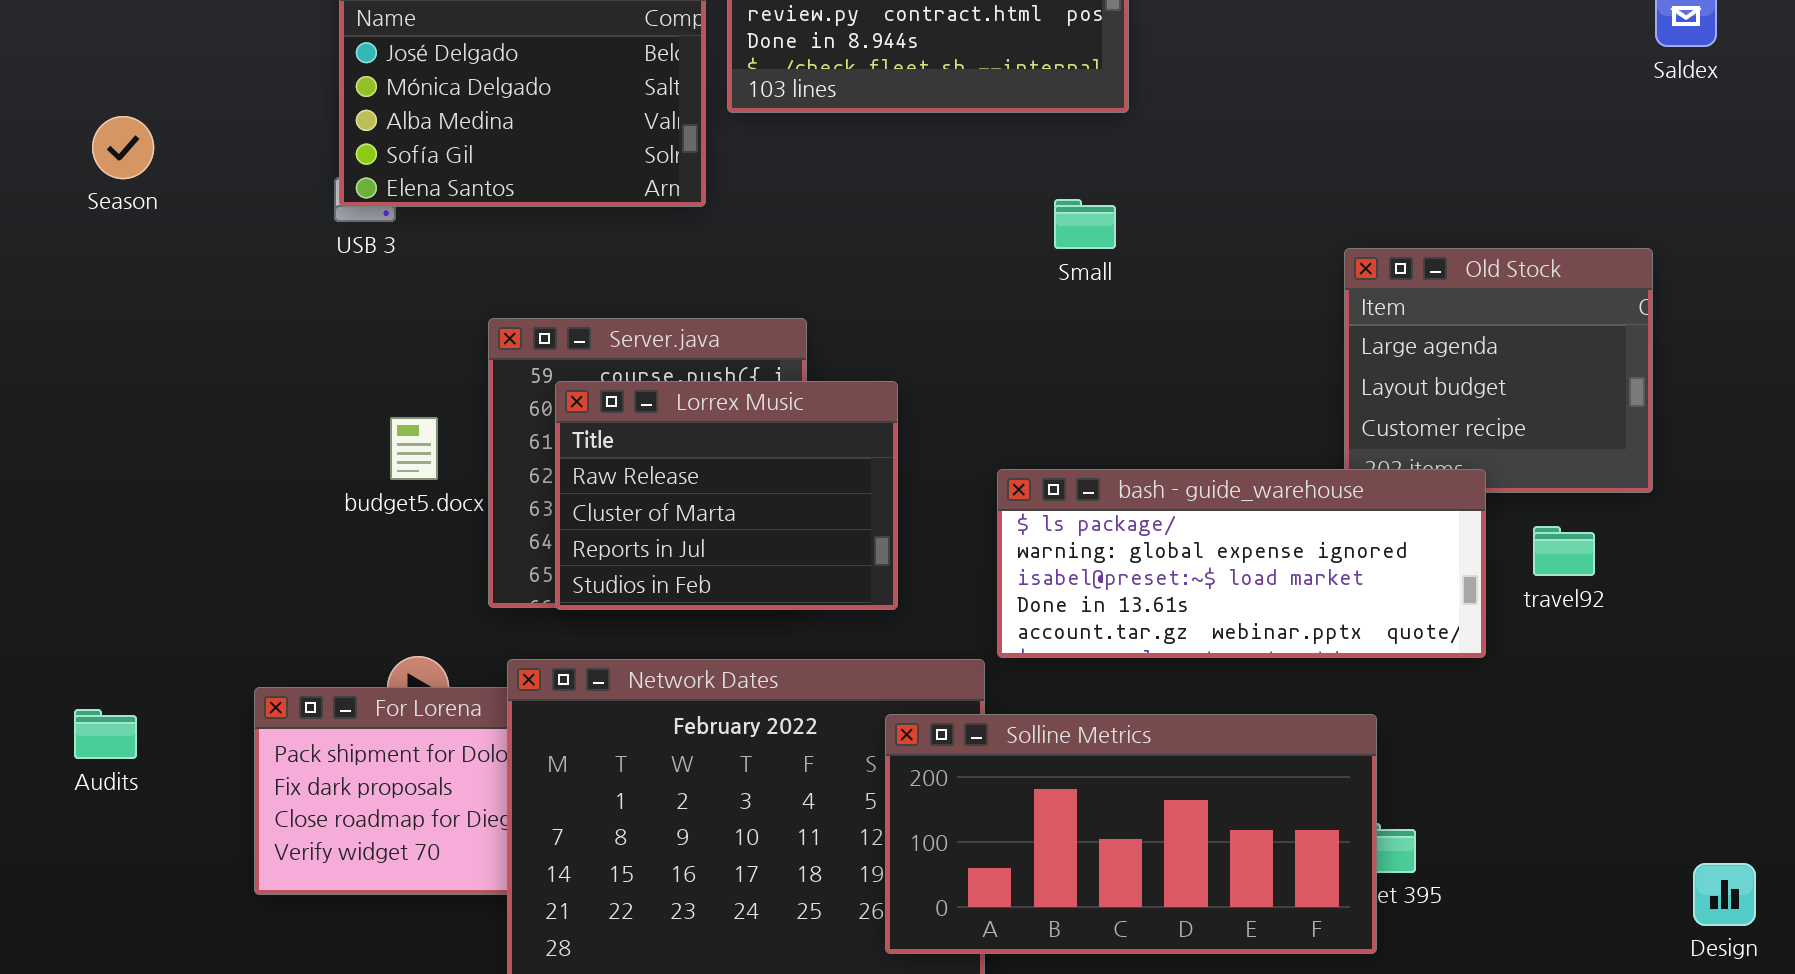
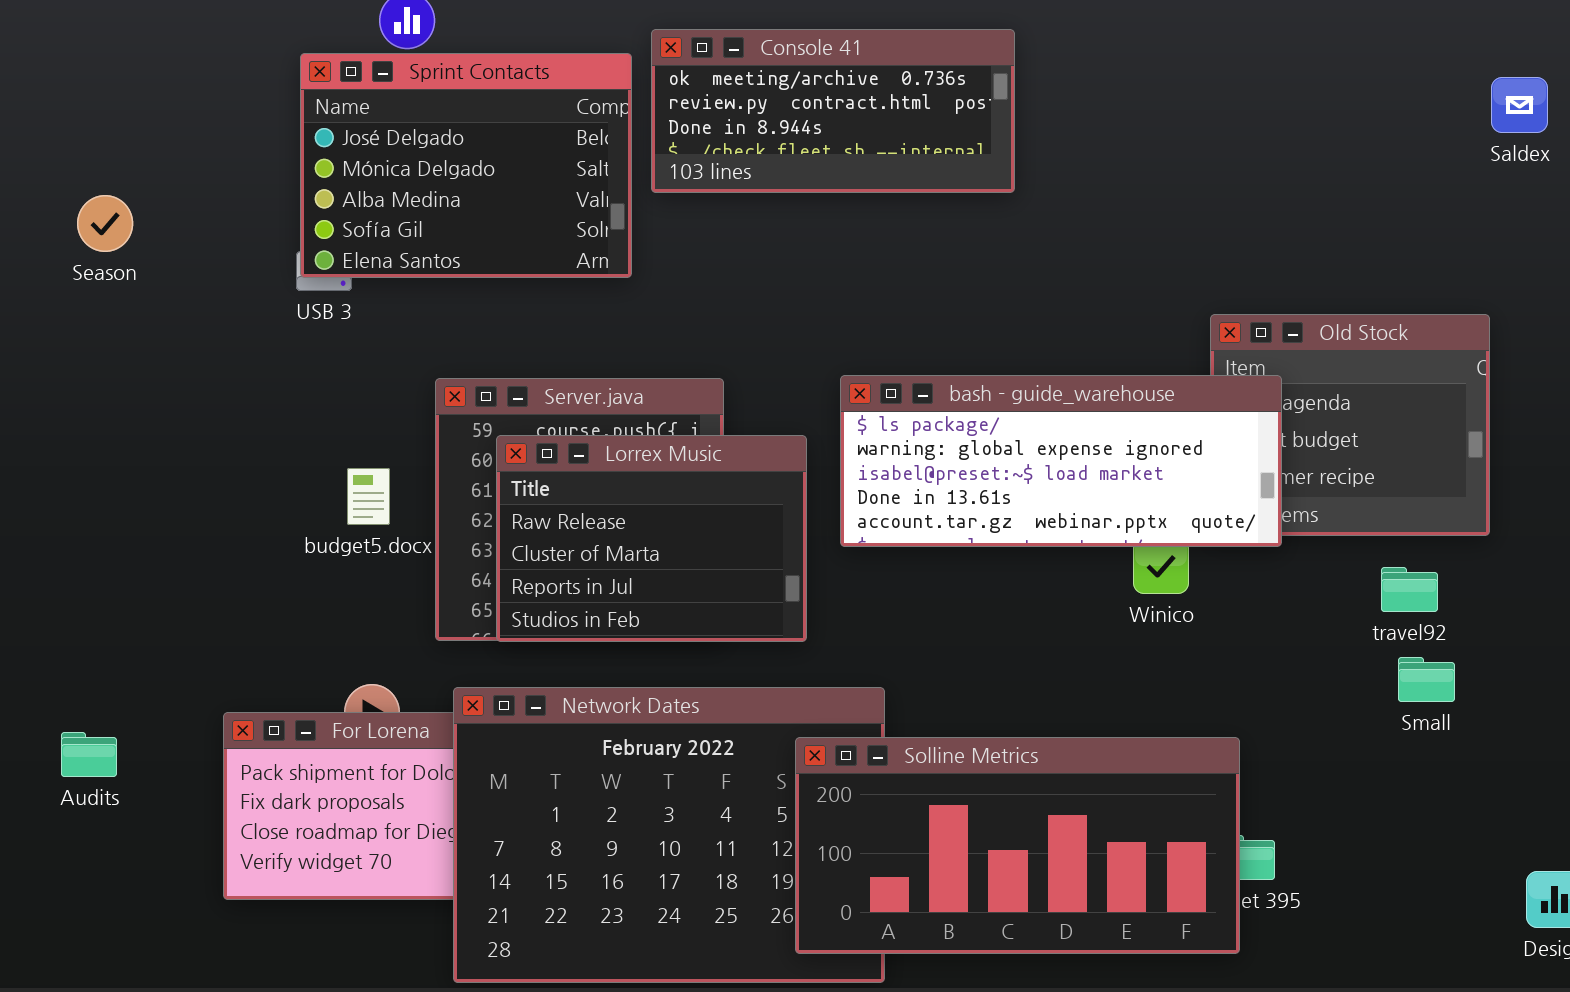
Small: [1054,199,1116,249] -> [1398,657,1455,702], moved
bash - guide_warehouse: [997,469,1486,658] -> [840,375,1282,547], moved

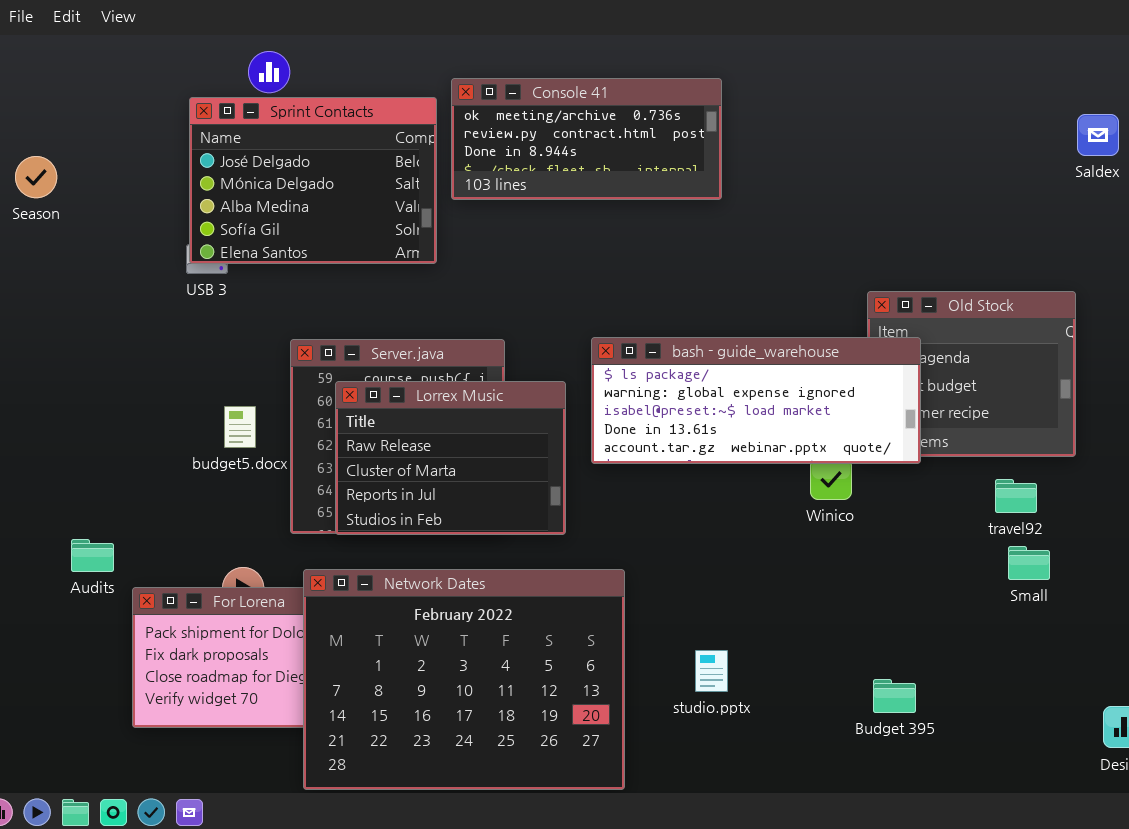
Season: [77,195,133,252] -> [15,156,57,198], moved
Audits: [61,732,117,777] -> [71,539,114,572], moved
Solline Metrics: [795,737,1240,954] -> none, closed

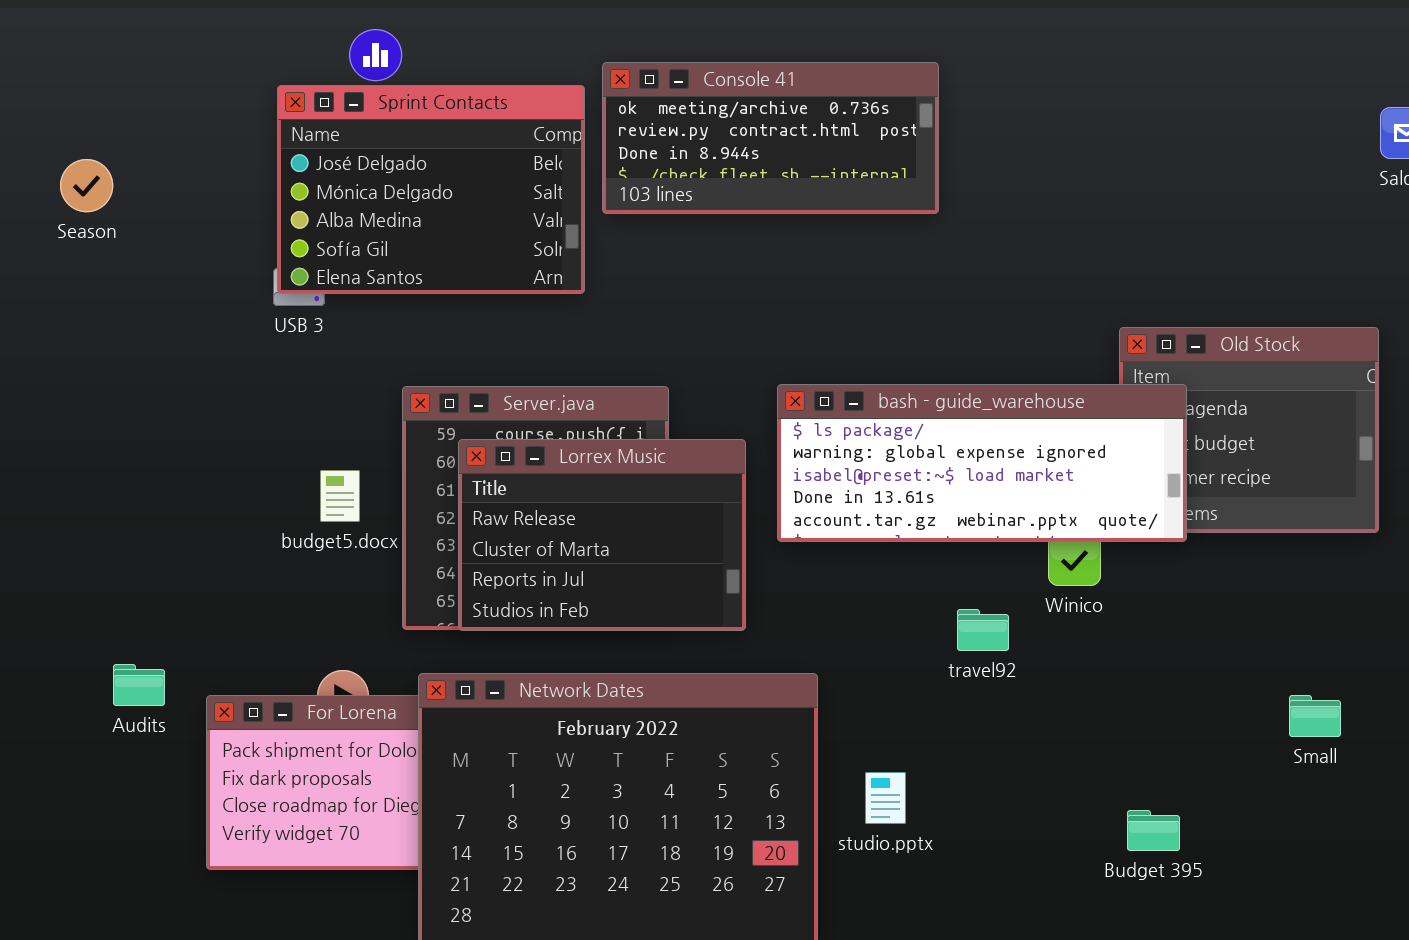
travel92: [995,479,1037,513] -> [957,609,1009,651], moved
Audits: [71,539,114,572] -> [113,664,165,706], moved
Small: [1008,546,1050,580] -> [1289,695,1341,737], moved
studio.pptx: [695,650,728,692] -> [865,772,906,824], moved

